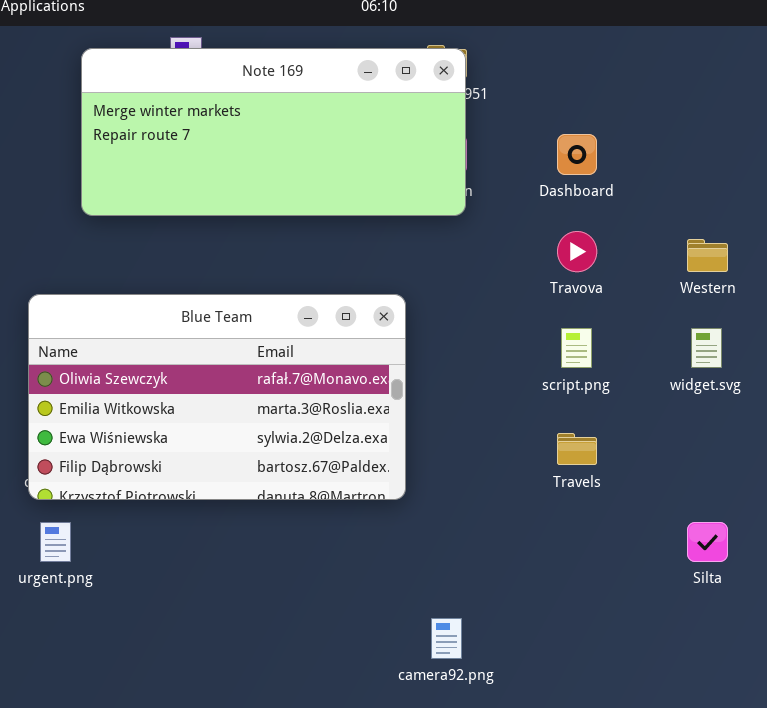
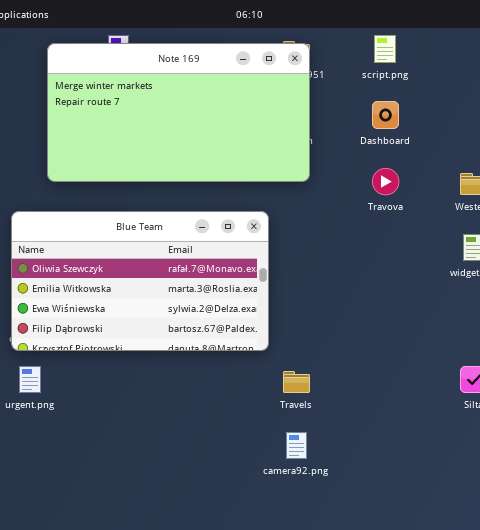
Note 169: [81,48,466,216] -> [47,43,310,182], resized
script.png: [561,328,592,368] -> [374,35,396,63], moved
Travels: [557,433,597,465] -> [283,371,310,393], moved

